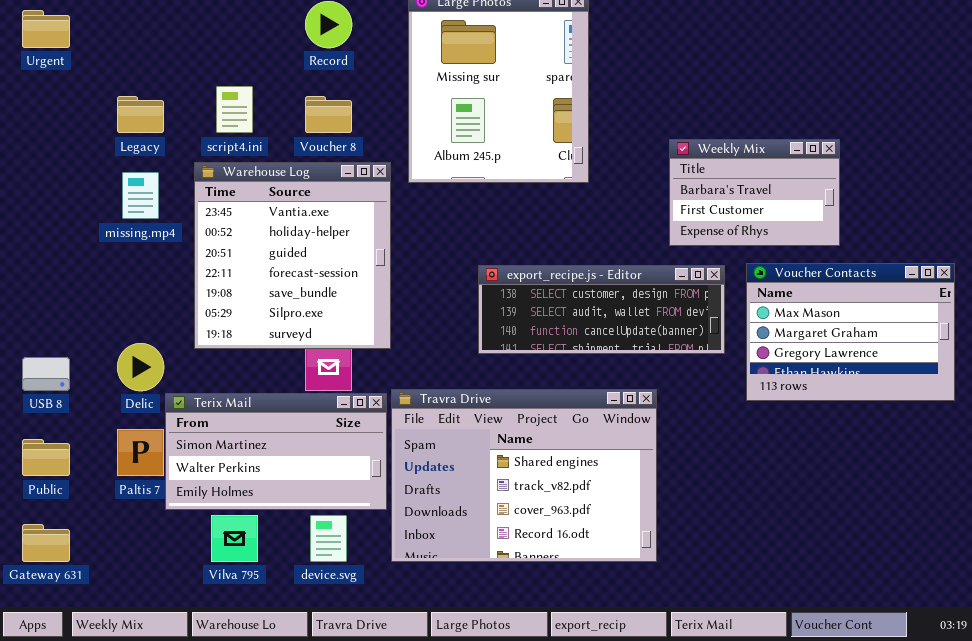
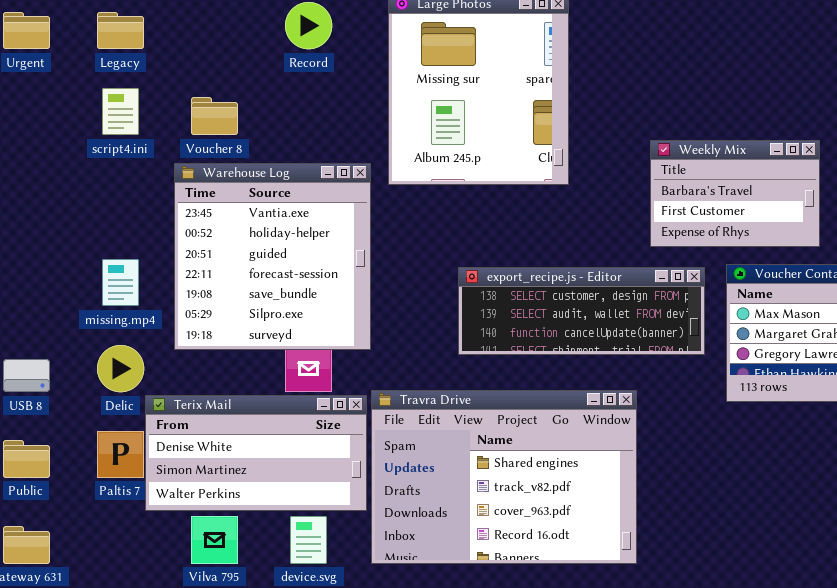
script4.ini: [216,86,253,133] -> [102,88,139,135], moved
Legacy: [117,96,164,133] -> [97,12,144,49], moved
Voucher 8: [305,96,352,133] -> [191,97,238,135], moved
missing.mp4: [122,172,159,219] -> [102,259,139,306], moved
Terix Mail: [165,393,387,510] -> [145,395,367,511], scrolled up 1 row

